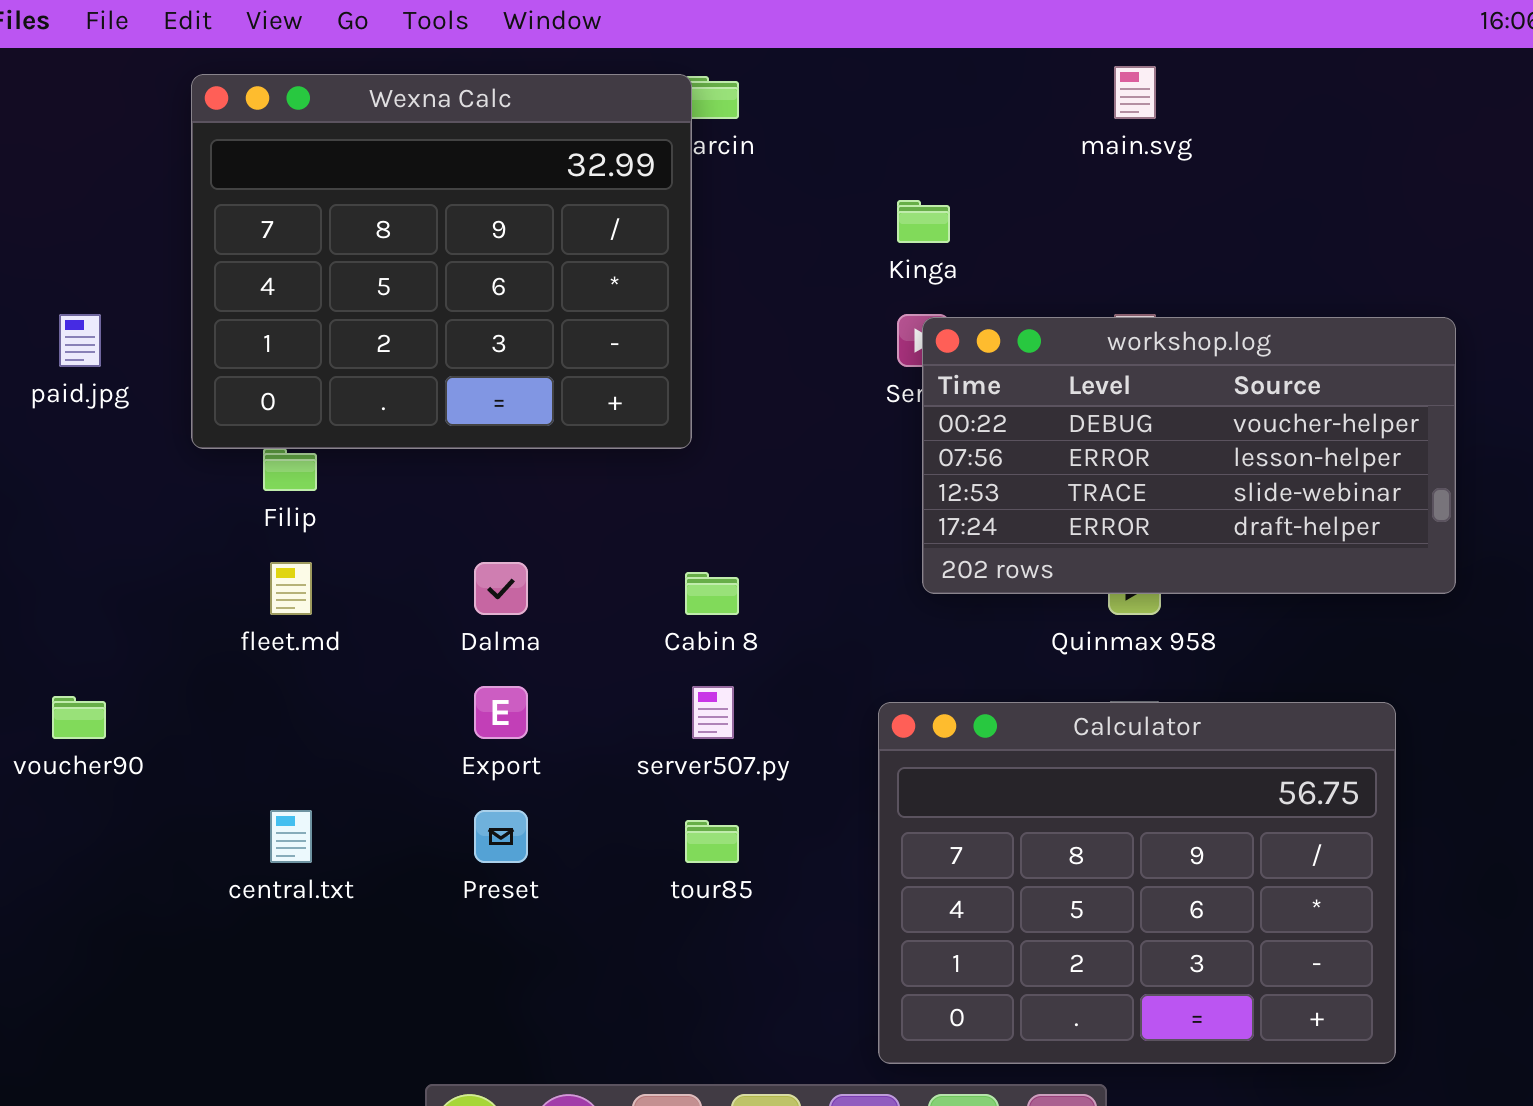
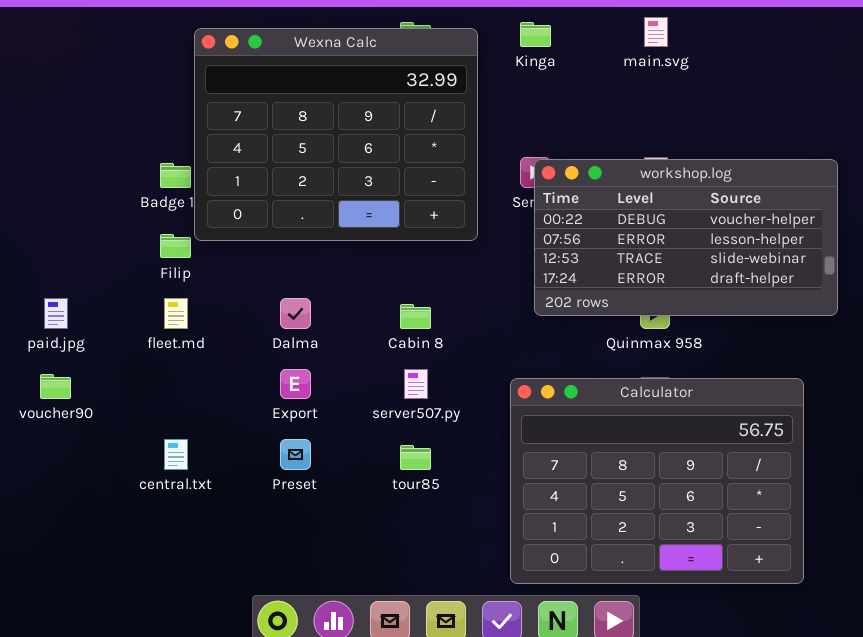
Wexna Calc: [191,74,692,449] -> [194,28,478,241], moved
Kinga: [897,200,950,243] -> [520,22,551,47], moved
paid.jpg: [59,314,101,367] -> [44,298,68,329], moved

